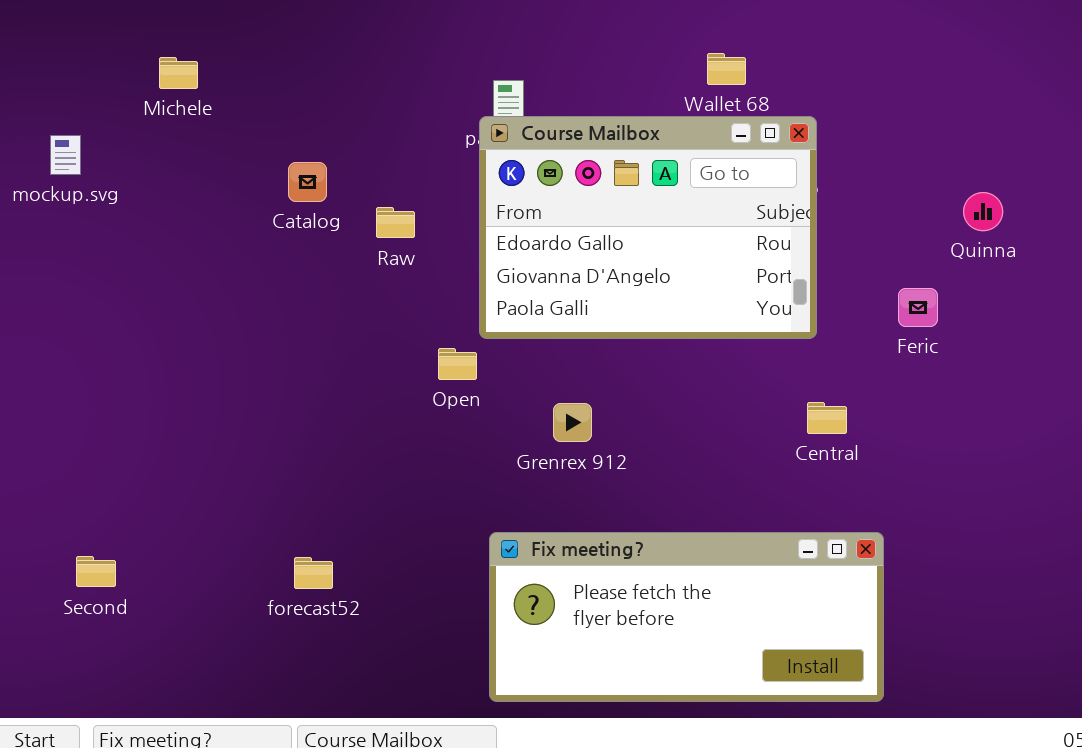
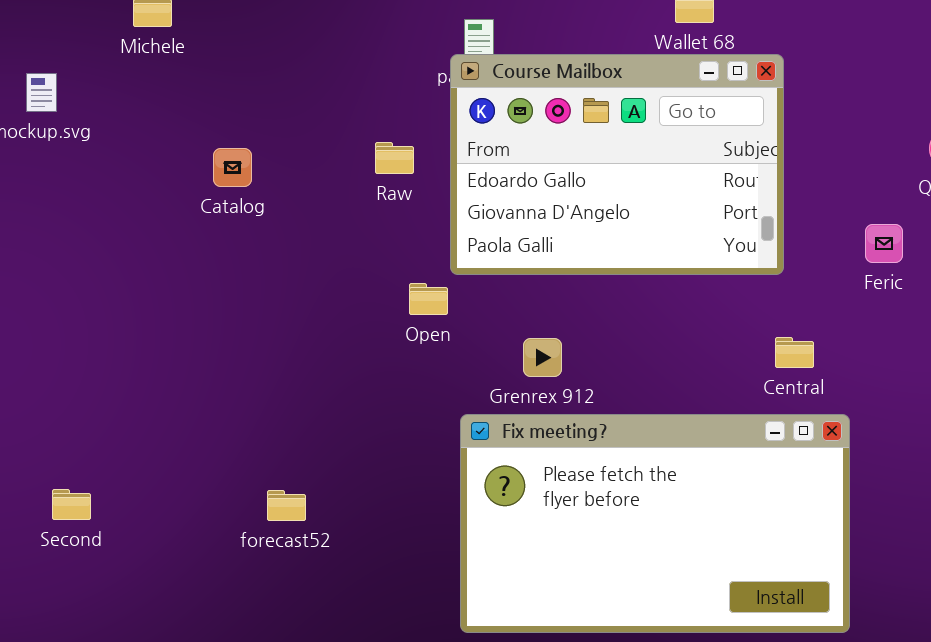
Catalog: [288,162,327,202] -> [213,148,252,187], moved
Raw: [376,207,415,238] -> [375,142,414,174], moved
Fix meeting?: [489,532,884,702] -> [460,414,850,633], resized

